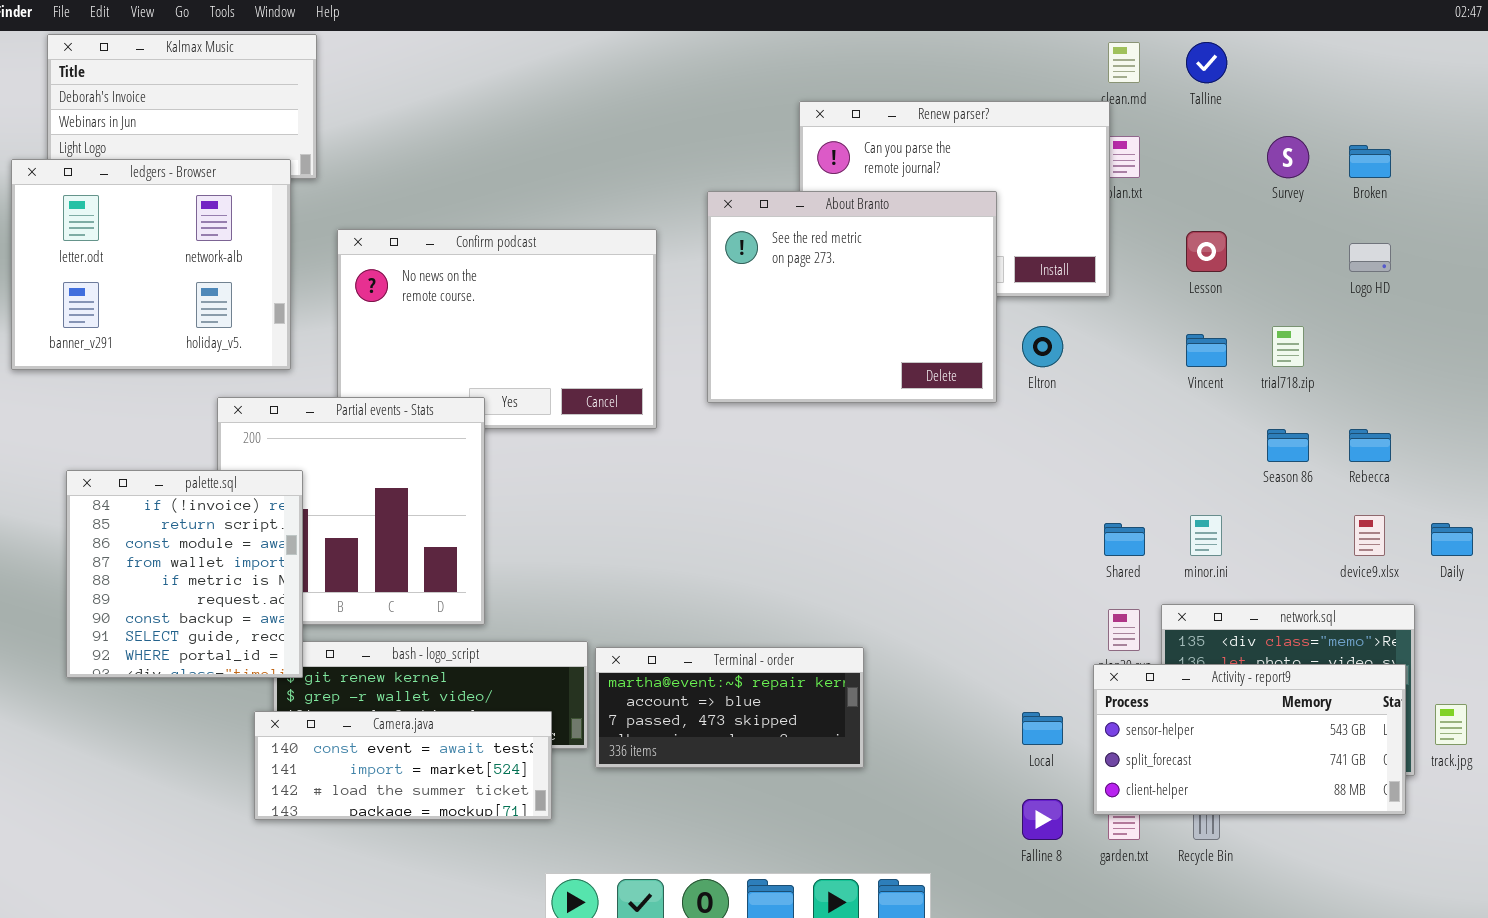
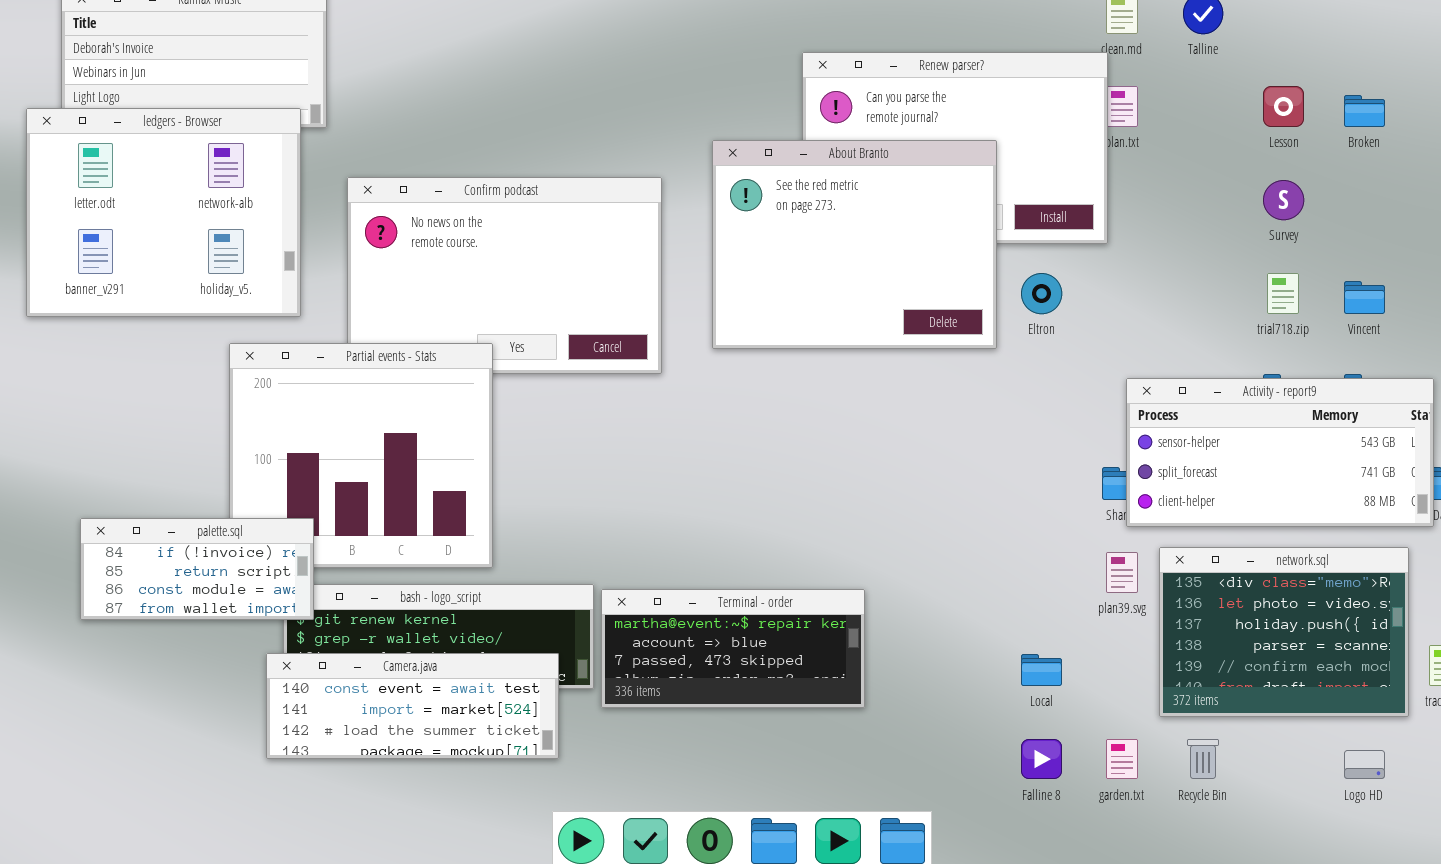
Survey: [1267,136,1309,178] -> [1263,180,1304,220], moved
Lesson: [1186,231,1227,272] -> [1263,86,1304,127], moved
Logo HD: [1349,243,1391,272] -> [1344,750,1385,779], moved
Vincent: [1186,334,1227,367] -> [1344,281,1385,314], moved
palette.sql: [66,470,303,678] -> [80,518,314,620], resized
Activity - report9: [1093,664,1406,815] -> [1126,378,1434,527], moved

